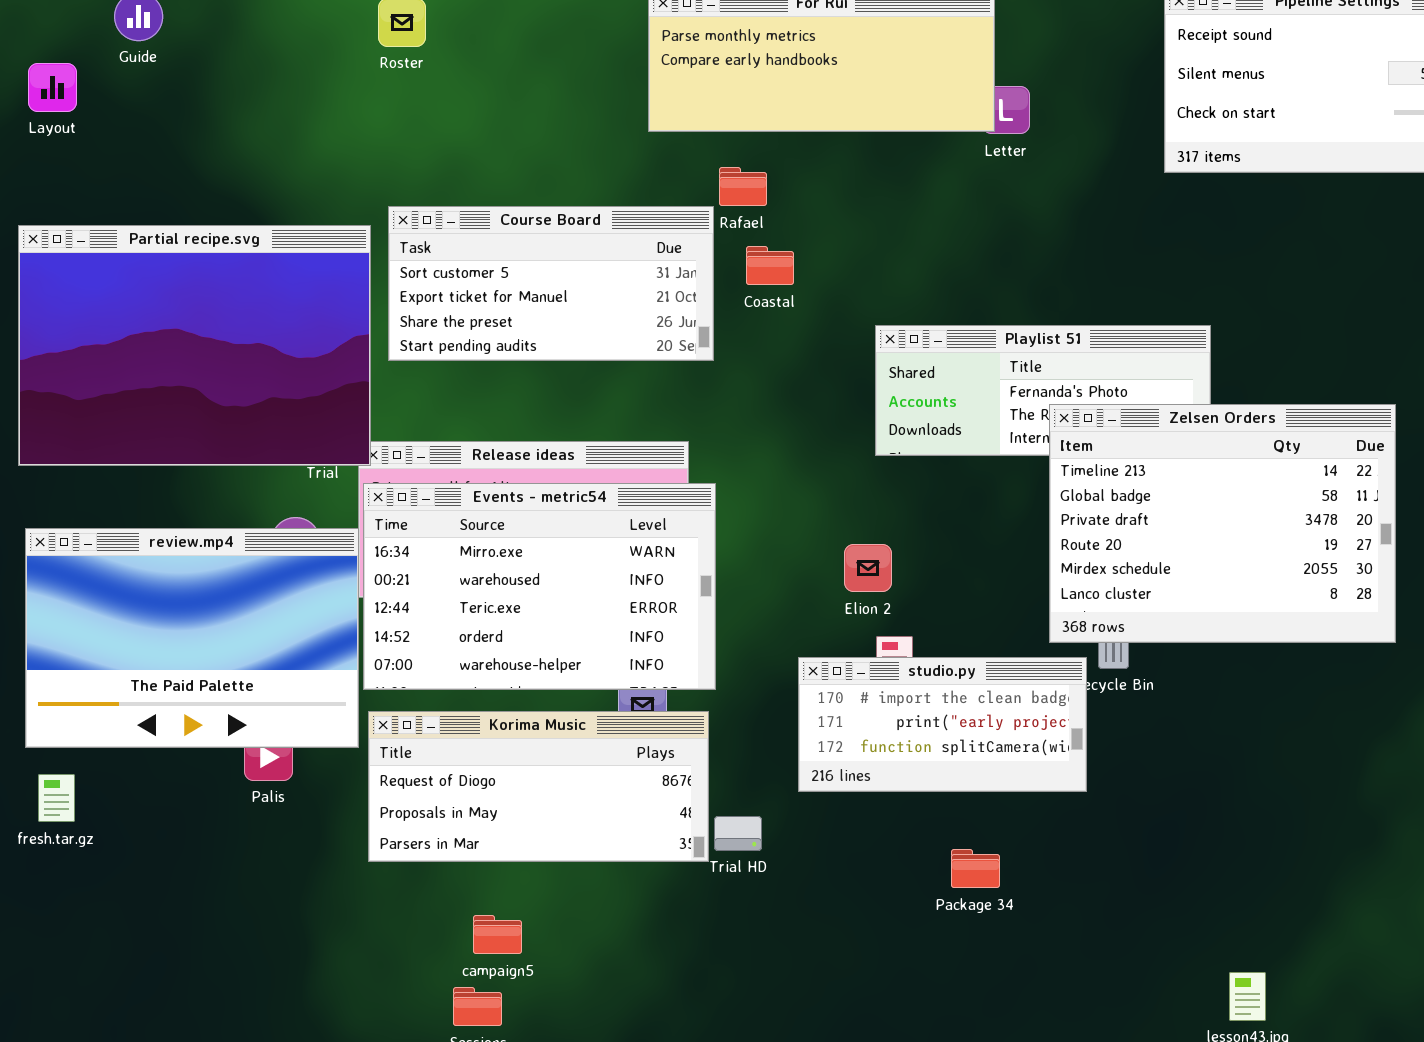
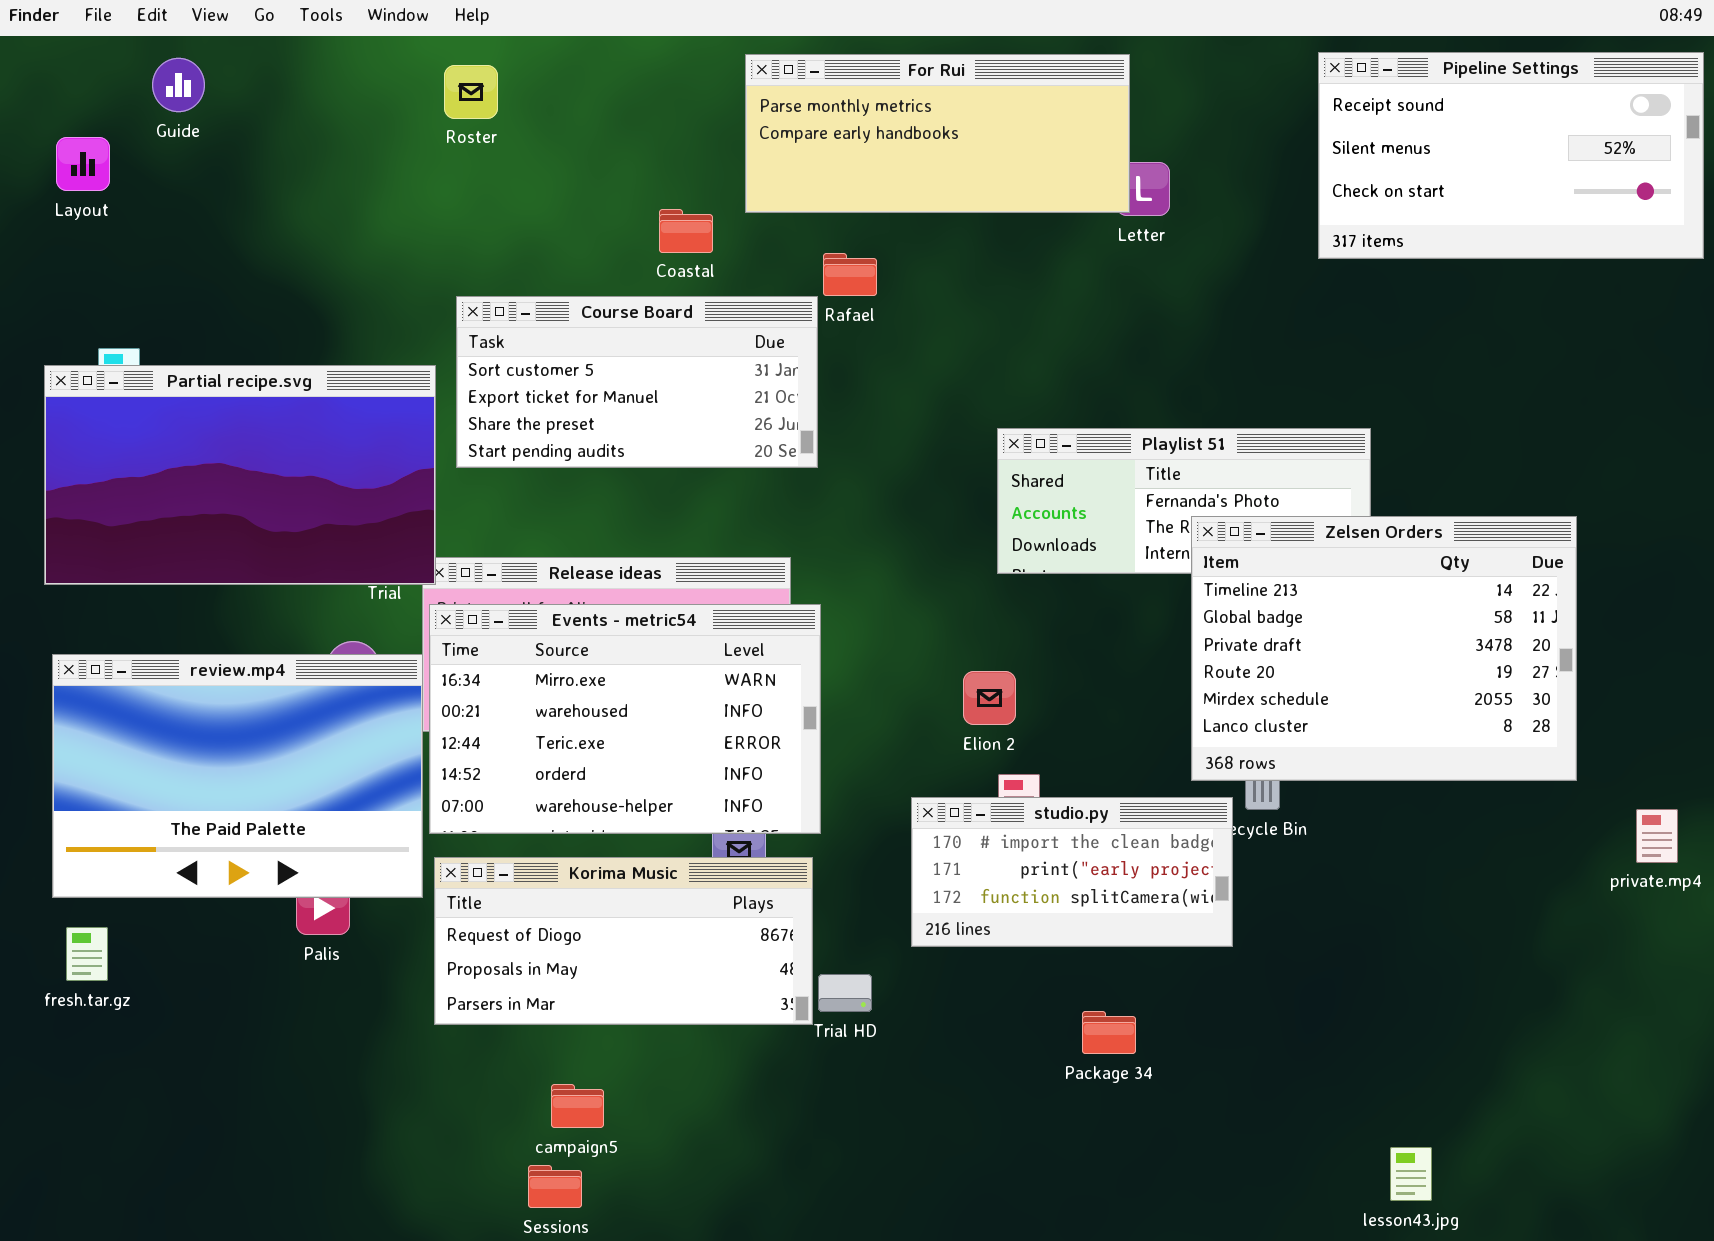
Partial recipe.svg: [18,225,371,466] -> [44,365,436,585], resized
Coastal: [746,246,794,285] -> [659,209,713,253], moved

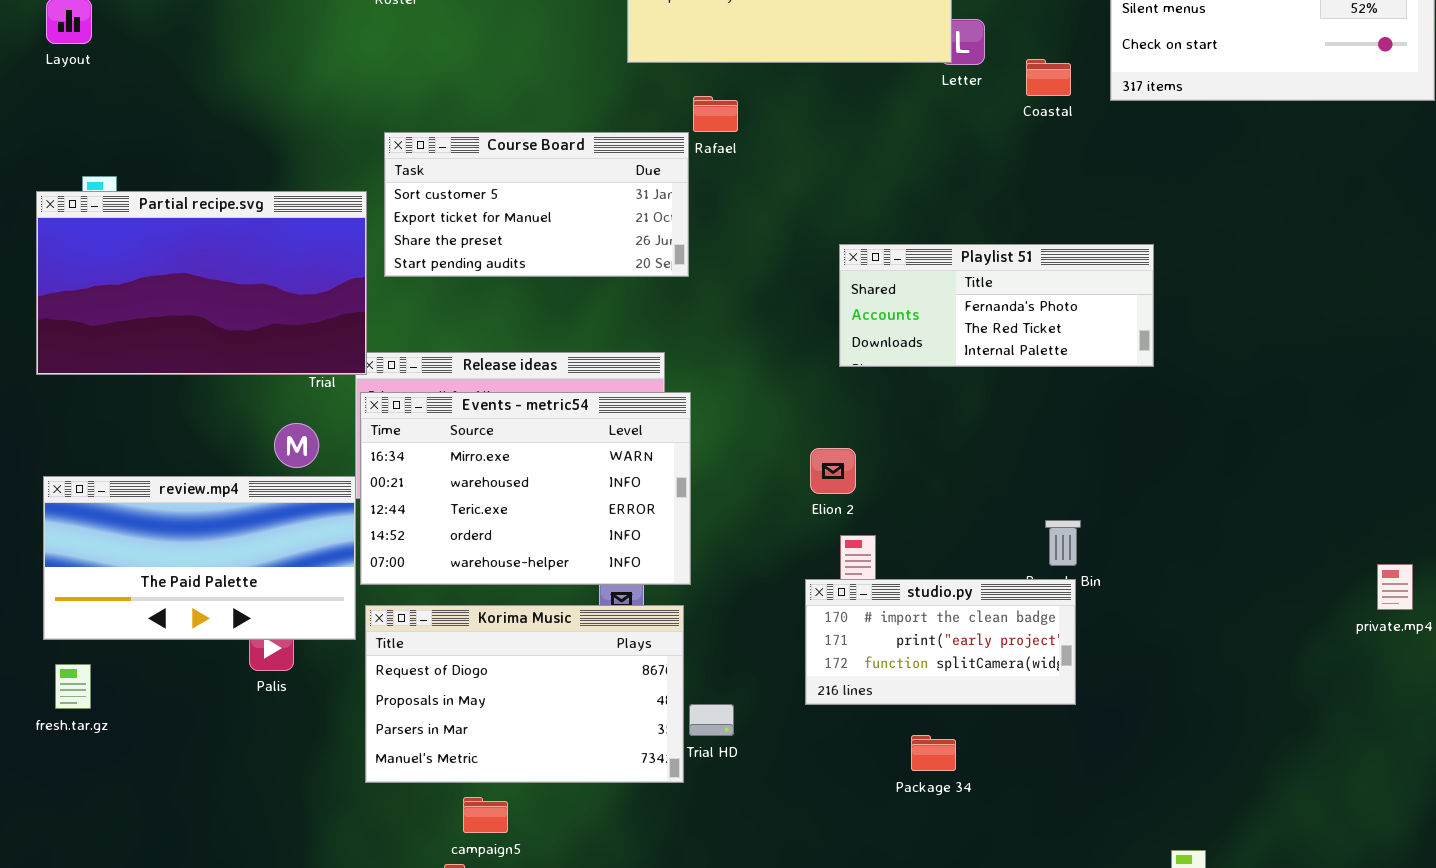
Coastal: [659,209,713,253] -> [1026,59,1071,96], moved
Zelsen Orders: [1191,516,1577,781] -> none, closed
review.mp4: [52,654,423,898] -> [43,476,356,640], resized
studio.py: [911,797,1233,947] -> [805,579,1076,705], moved
Korima Music: [434,857,813,1025] -> [365,605,684,783], resized

